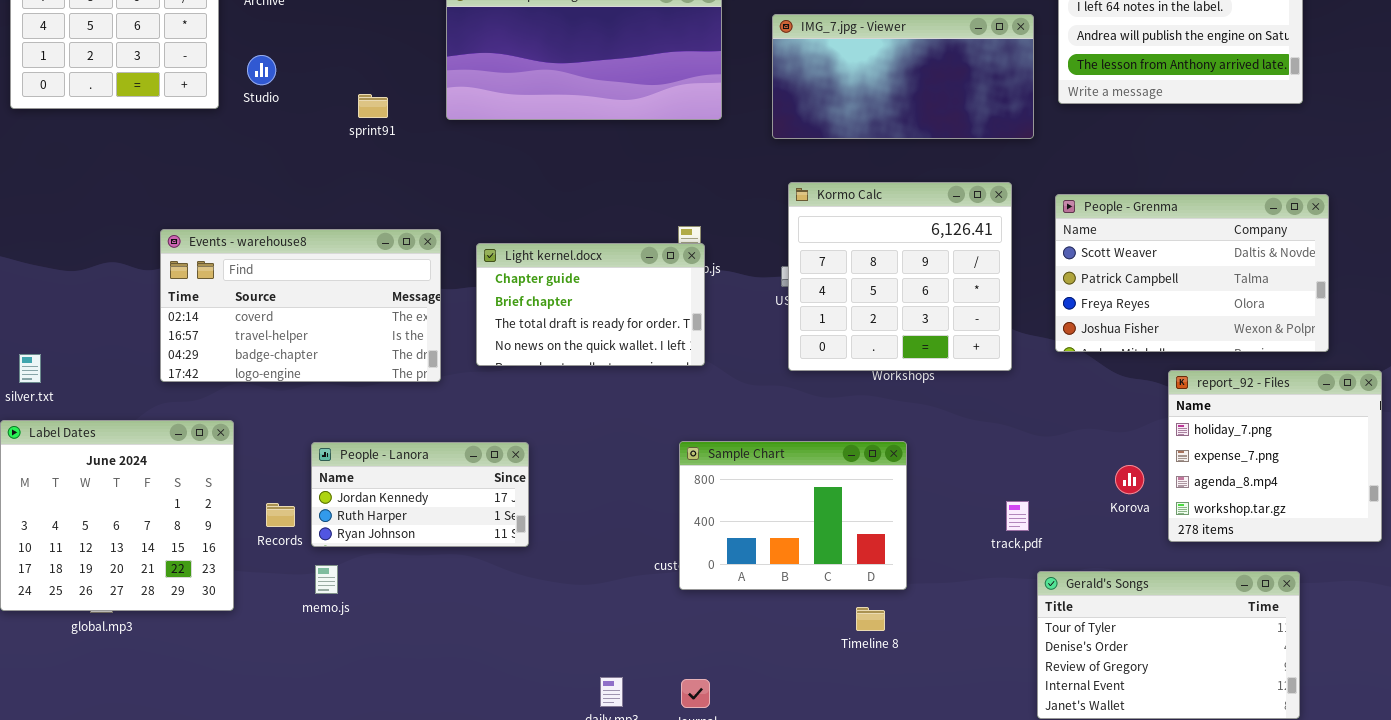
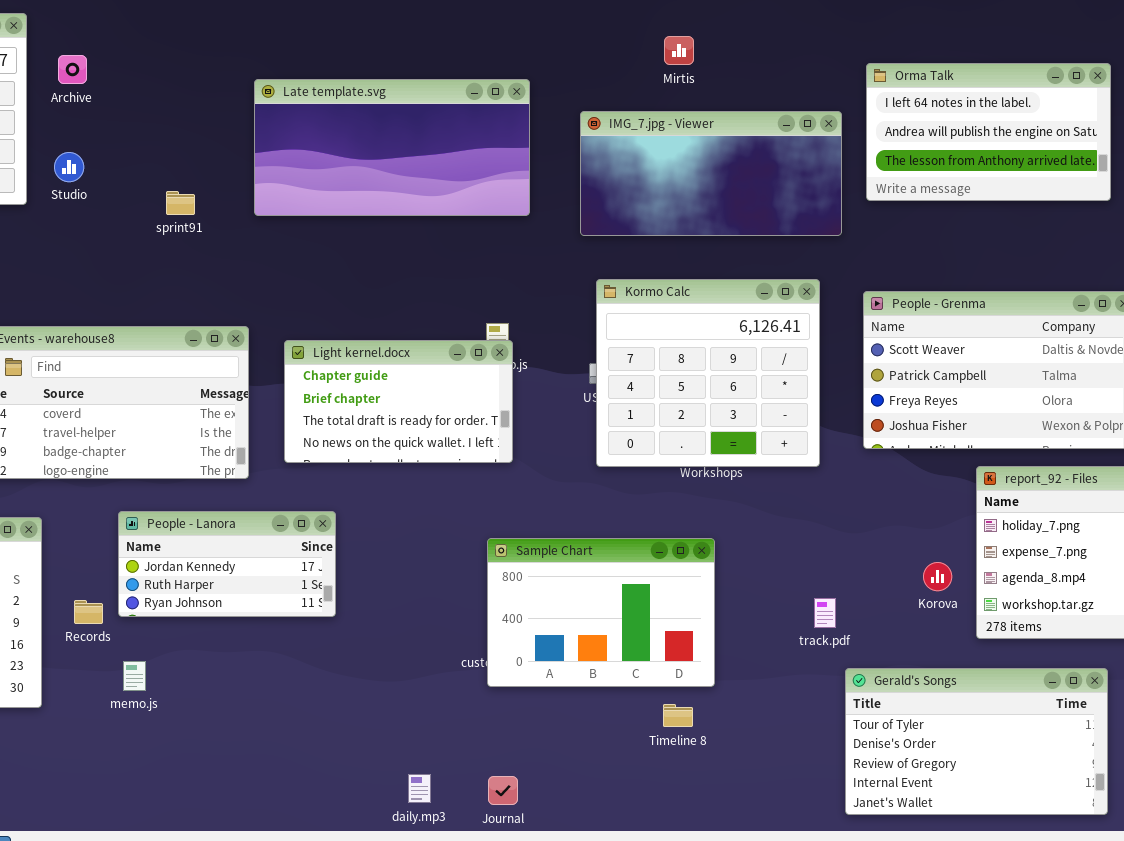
People - Lanora: [311,442,529,547] -> [118,511,336,617], moved

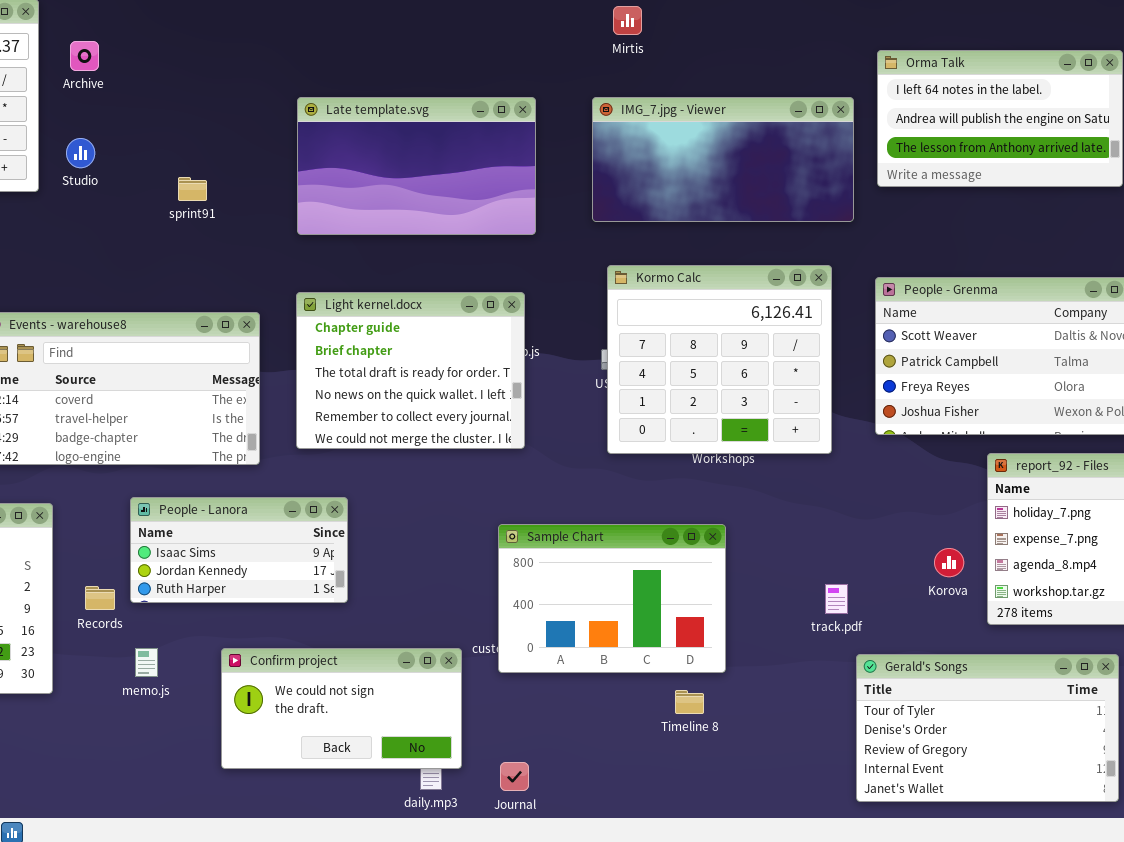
Mirtis: [664,36,694,65] -> [613,6,642,35], moved
Late template.svg: [254,79,530,216] -> [297,97,536,235], moved, resized
Light kernel.docx: [284,340,513,463] -> [296,292,525,449], resized
People - Lanora: [118,511,336,617] -> [130,497,348,603], scrolled up 1 row
Confirm project: none -> [221,648,462,769], opened

